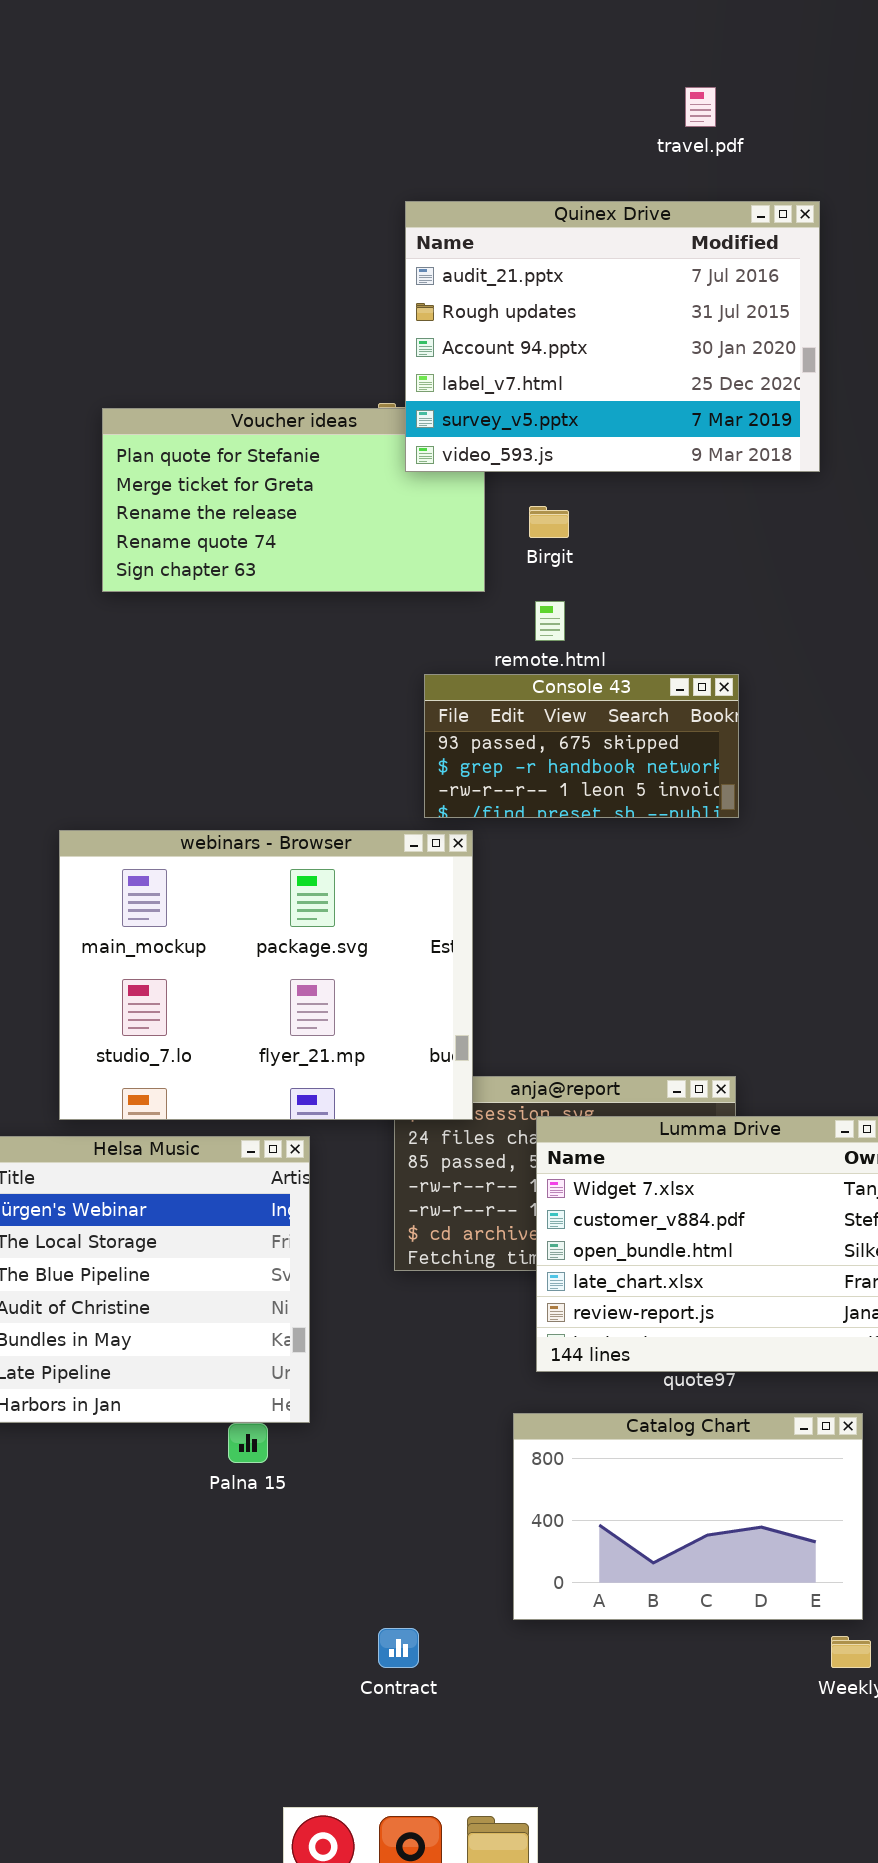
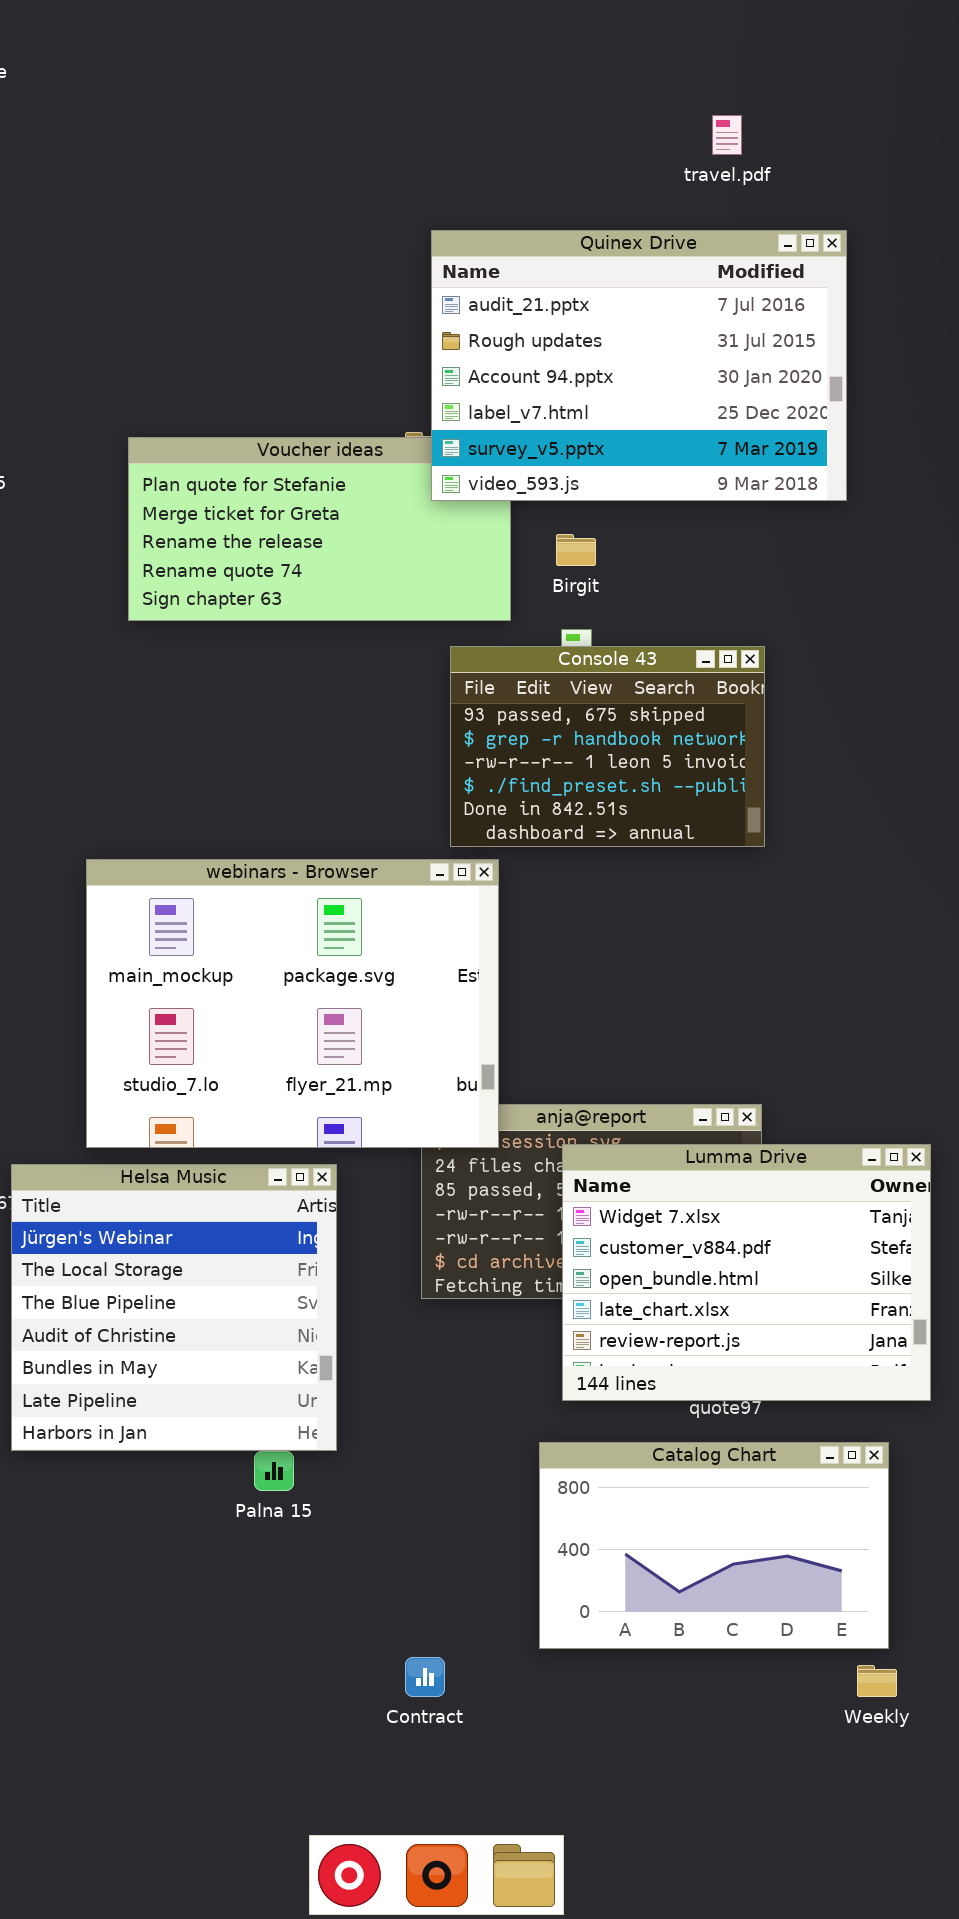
Console 43: [424,674,739,818] -> [450,646,765,847], resized

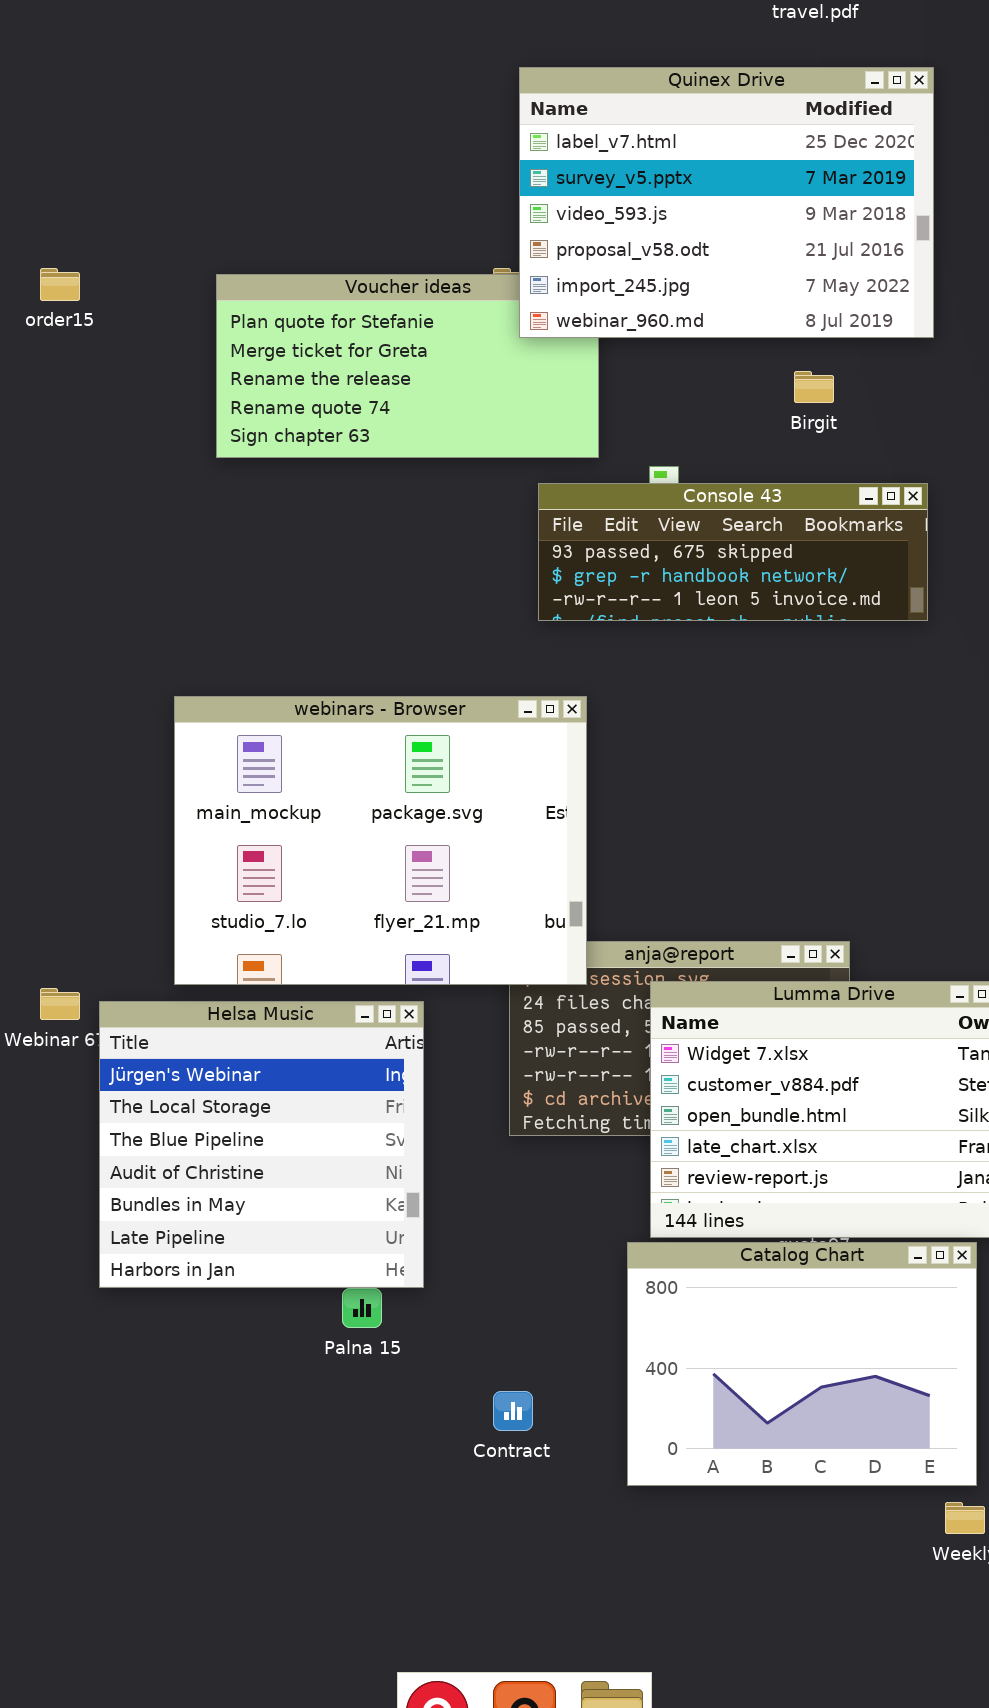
Quinex Drive: [431,230,847,501] -> [519,67,934,338], scrolled down 3 rows
Birgit: [556,534,596,566] -> [794,371,834,403], moved
Console 43: [450,646,765,847] -> [538,483,928,621], resized
Catalog Chart: [539,1442,889,1649] -> [627,1242,977,1486], resized
Contract: [405,1657,445,1697] -> [493,1391,533,1431], moved

